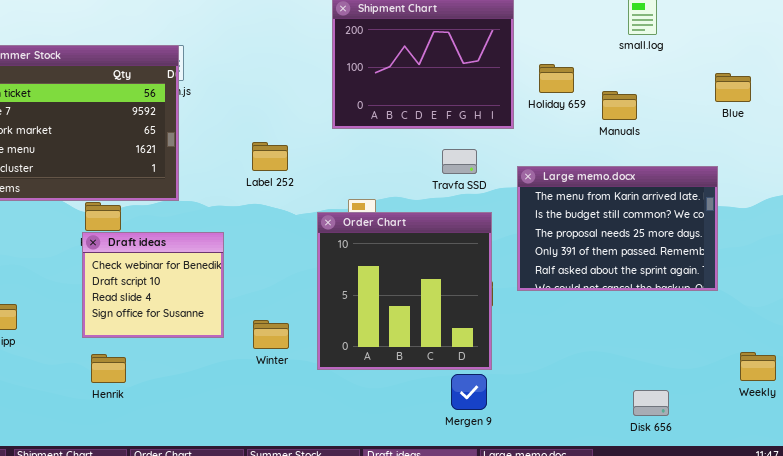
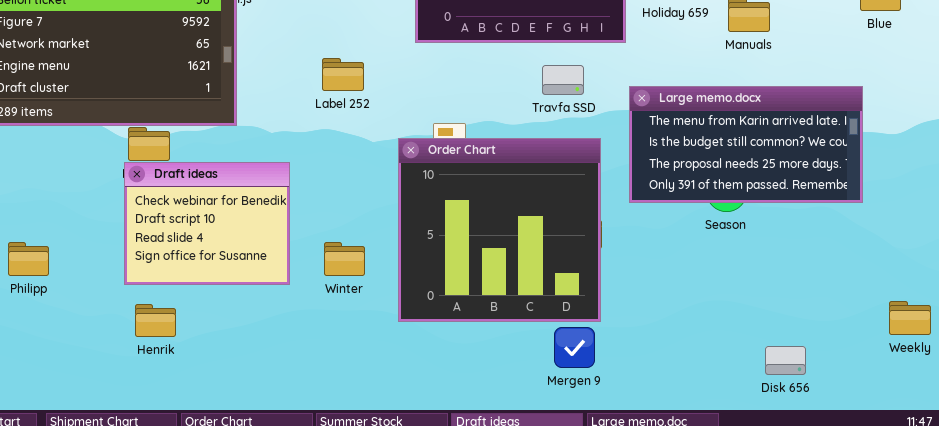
Large memo.docx: [517,166,718,291] -> [629,86,863,203], resized
Winter: [253,320,289,349] -> [324,242,365,276], moved

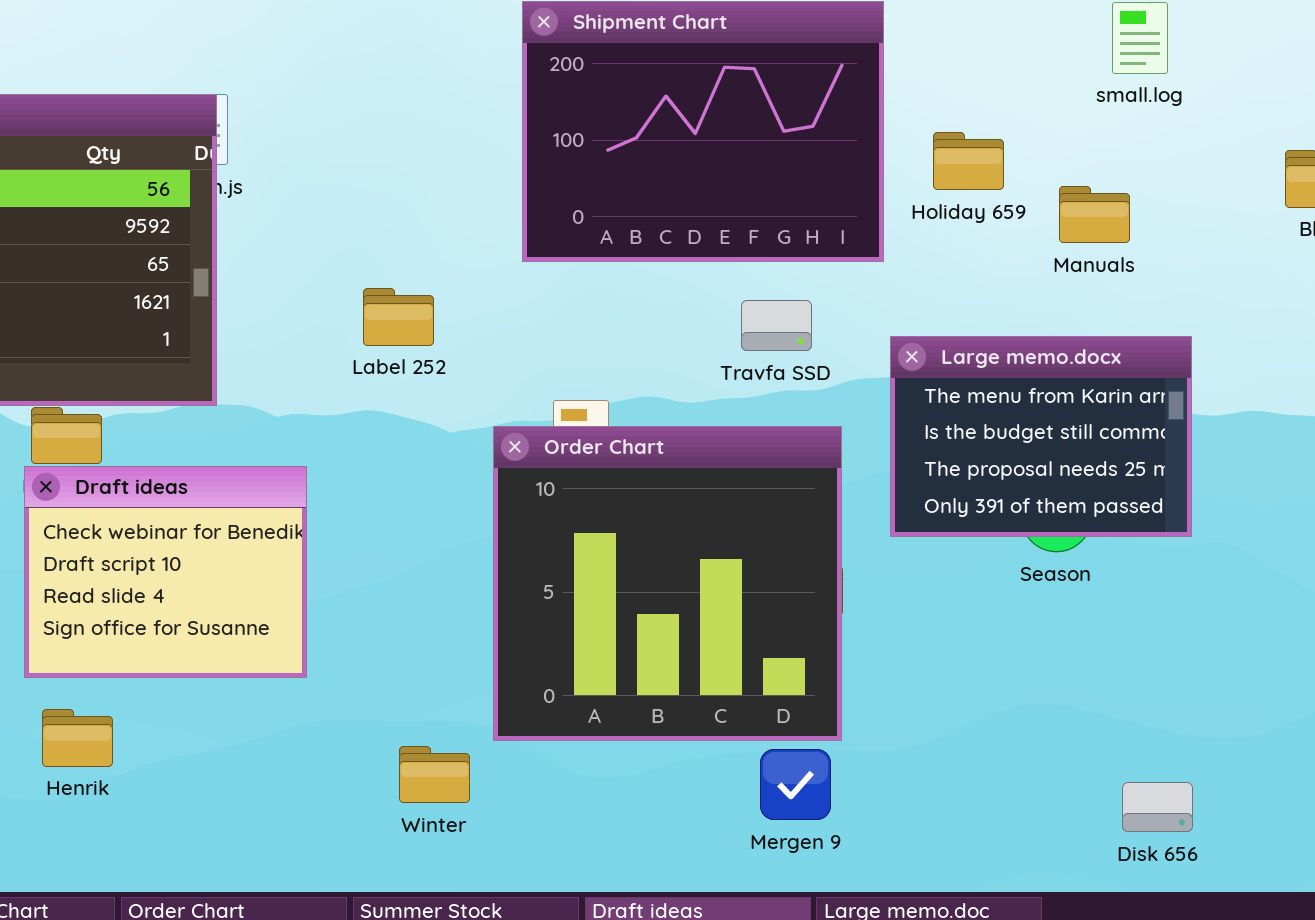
Large memo.docx: [629,86,863,203] -> [890,336,1192,537], resized
Winter: [324,242,365,276] -> [399,746,470,803], moved

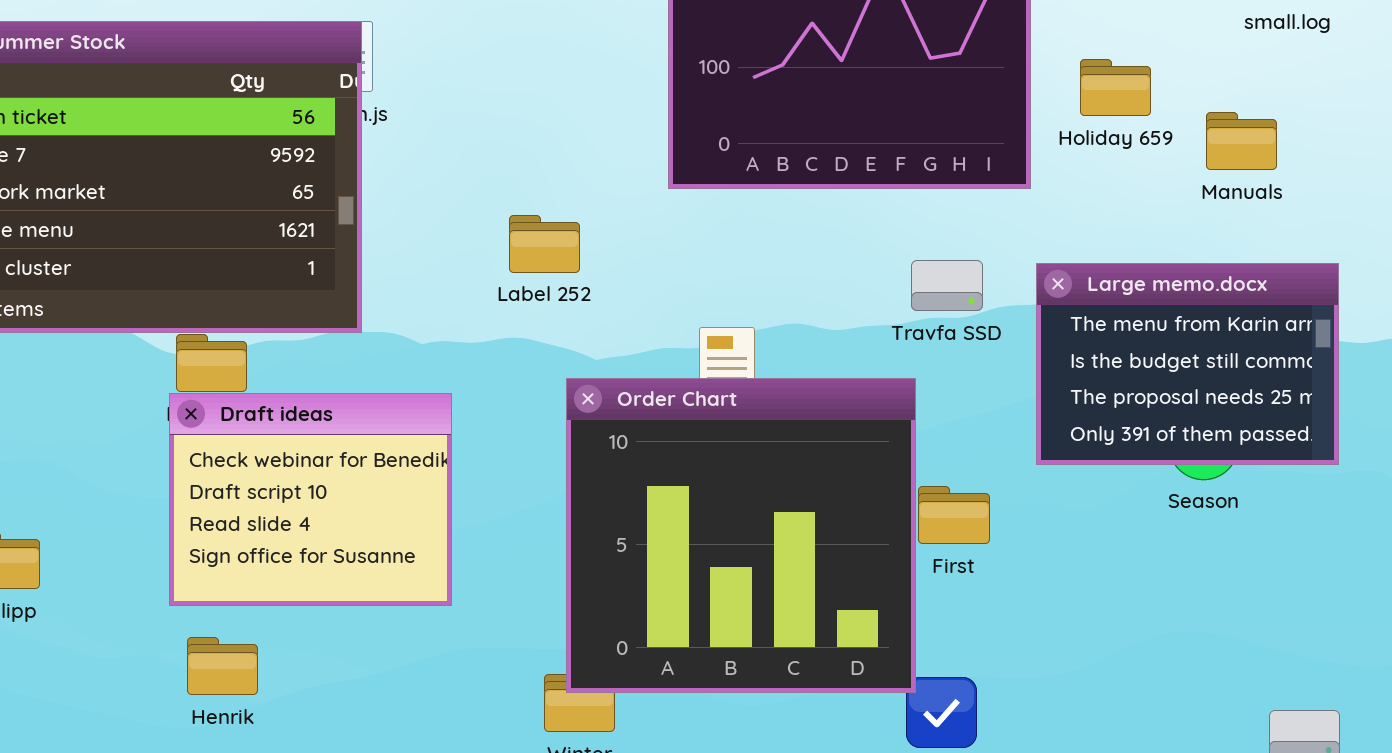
Travfa SSD: [741,300,812,351] -> [911,260,983,311], moved
Order Chart: [493,426,842,741] -> [566,378,916,693], moved

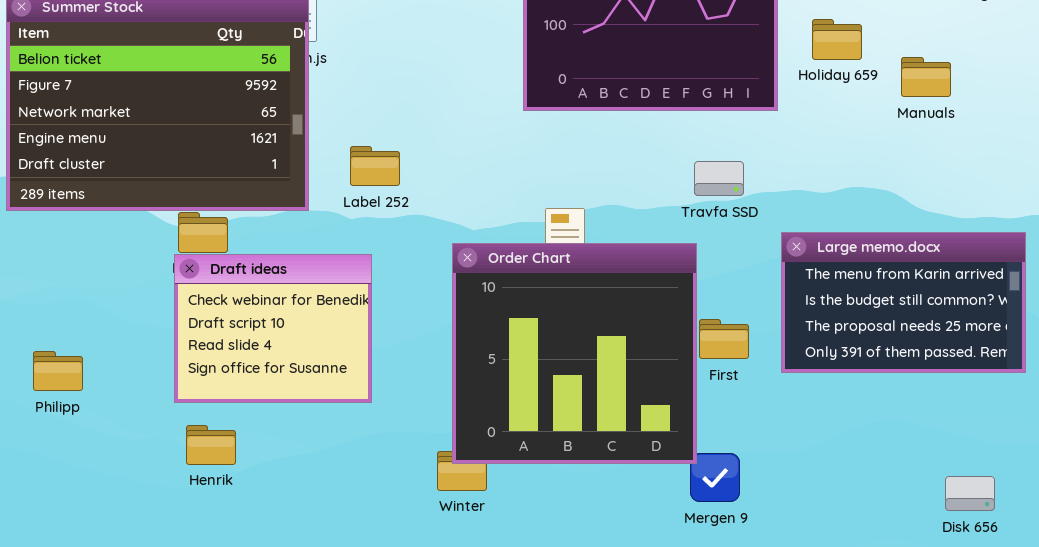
Label 252: [509,215,580,273] -> [350,146,400,186], moved
Large memo.docx: [1036,263,1339,465] -> [781,232,1026,373], moved, resized

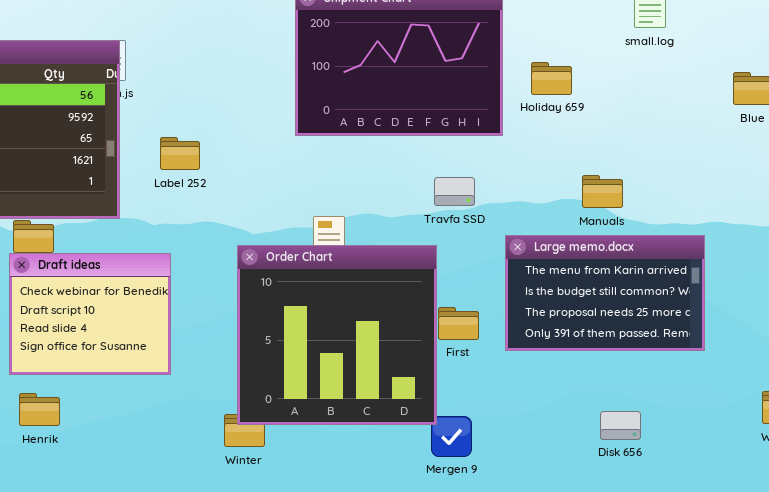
Manuals: [901,57,951,97] -> [582,175,623,208], moved
Label 252: [350,146,400,186] -> [160,137,200,170], moved
Disk 656: [945,476,995,511] -> [600,411,641,440], moved

